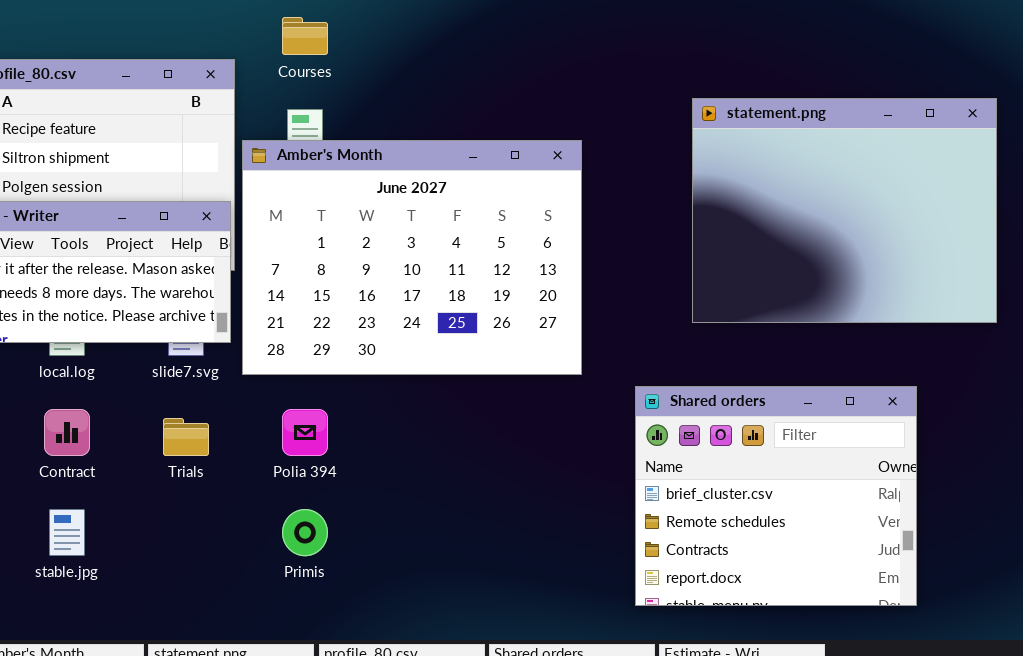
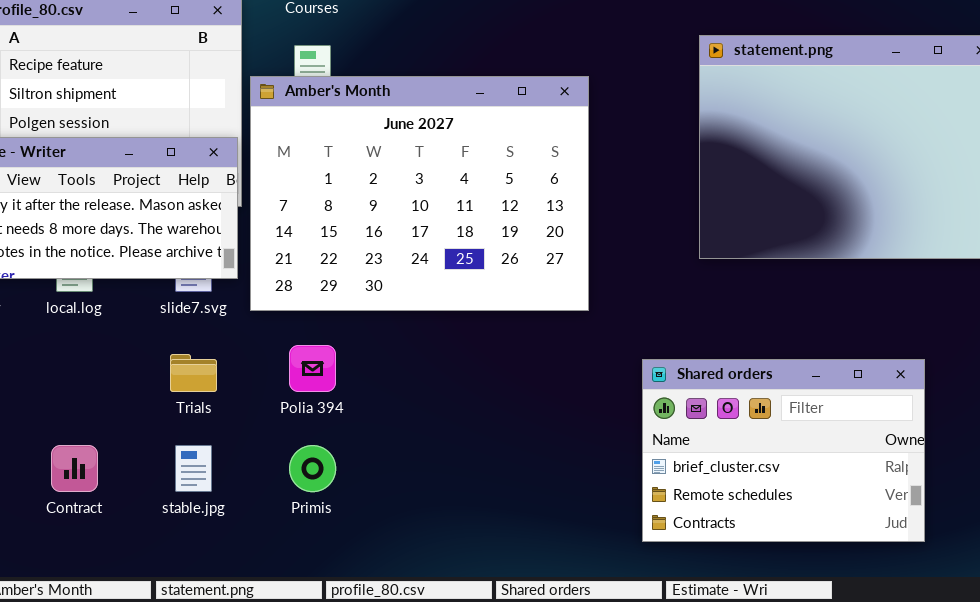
Shared orders: [635,386,917,606] -> [642,359,925,542], resized
Contract: [44,409,90,456] -> [51,445,98,492], moved
stable.jpg: [49,509,85,556] -> [175,445,212,492], moved

